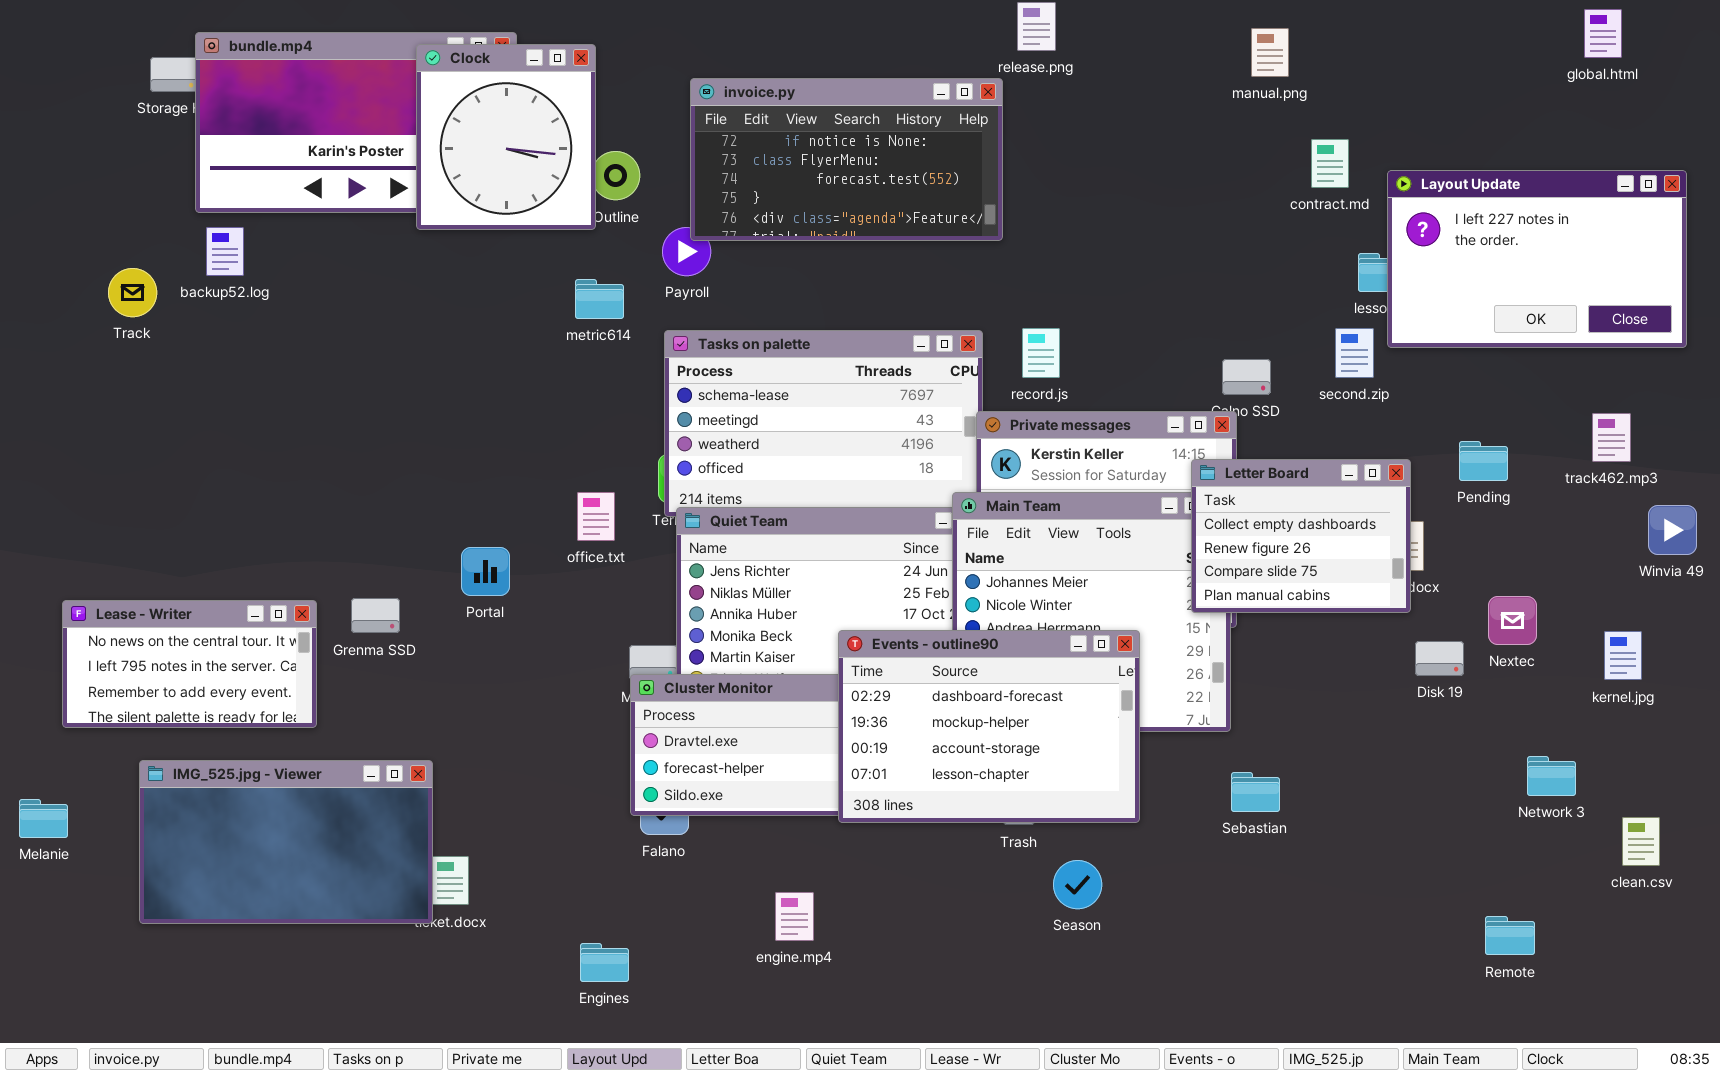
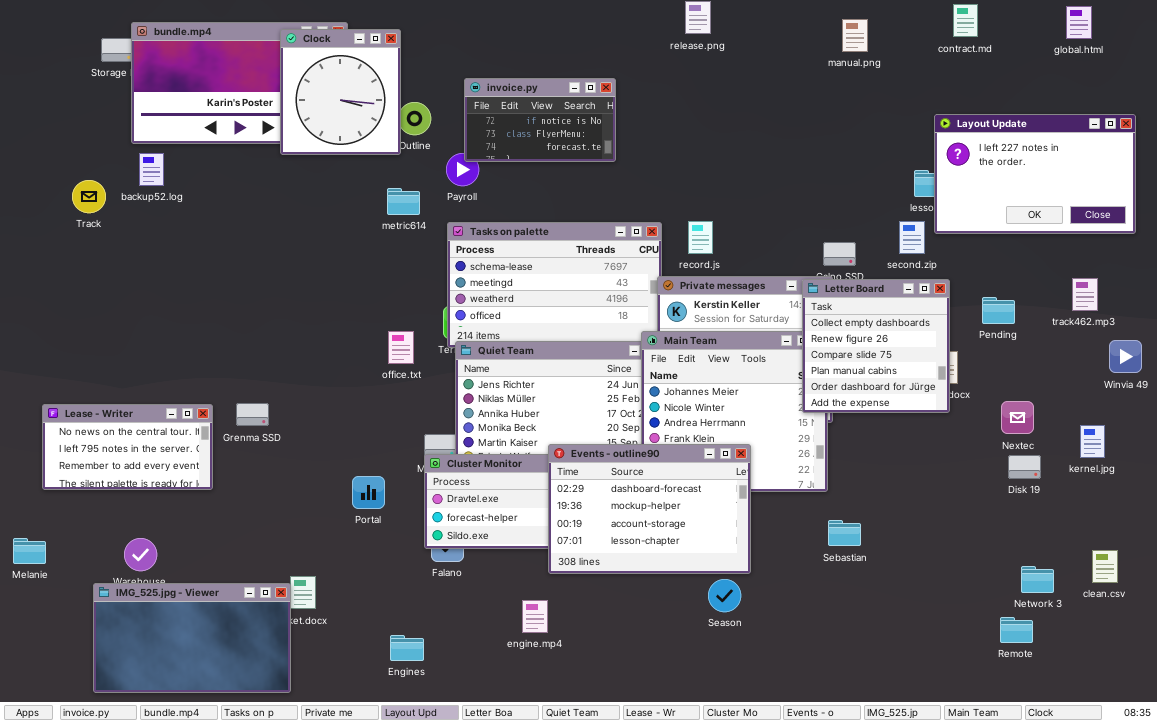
invoice.py: [690,78,1003,241] -> [464,78,616,162], resized
contract.md: [1311,139,1349,188] -> [953,4,978,37], moved
Letter Board: [1191,459,1411,613] -> [802,279,950,413], resized
Portal: [461,547,510,596] -> [352,476,385,509], moved
Events - outline90: [838,630,1140,823] -> [548,444,751,574], moved
Disk 19: [1415,641,1464,676] -> [1008,455,1041,479], moved
Network 3: [1527,756,1576,796] -> [1021,566,1054,593], moved
IMG_525.jpg - Viewer: [139,760,433,924] -> [93,583,291,693], moved

